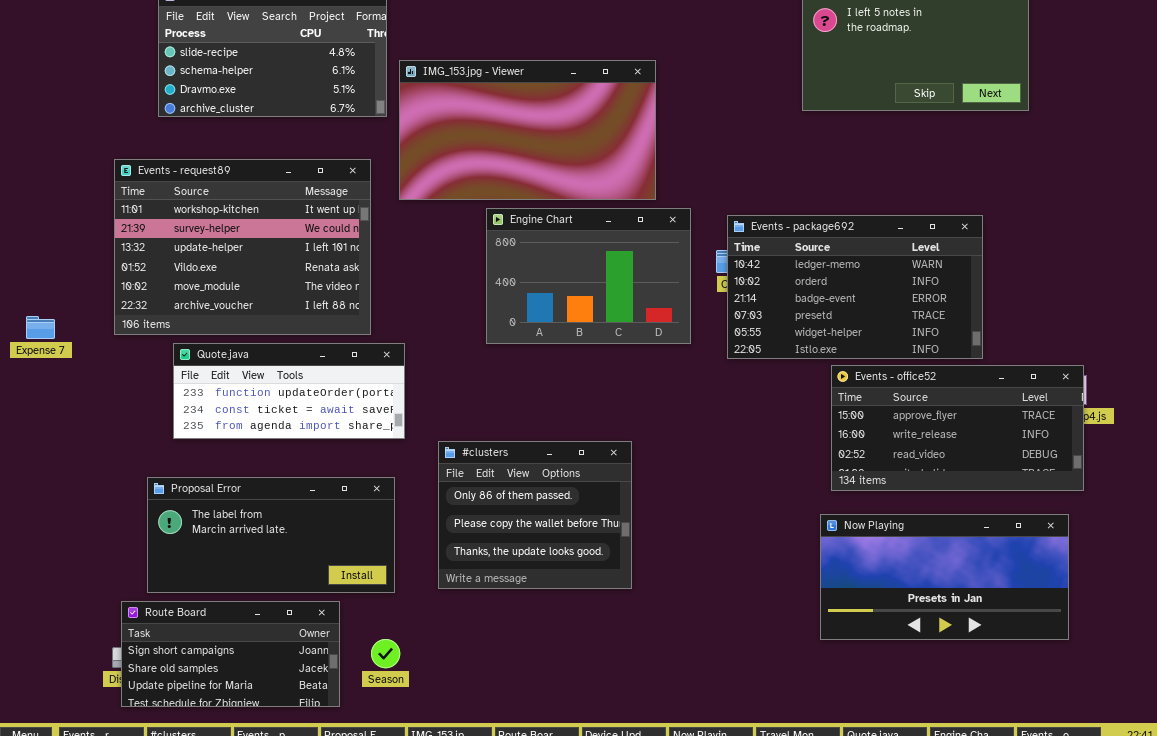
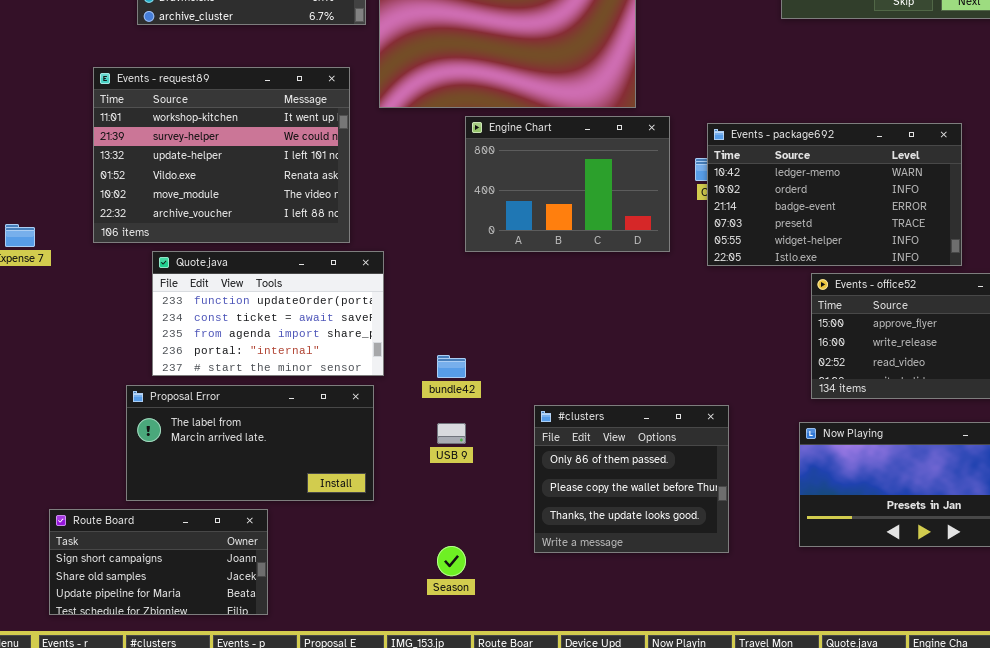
Quote.java: [173,343,405,439] -> [152,251,384,376], resized
#clusters: [438,441,632,589] -> [534,405,729,553], moved
Route Board: [121,601,340,707] -> [49,509,268,615], moved
Season: [371,639,400,668] -> [437,546,466,576], moved

